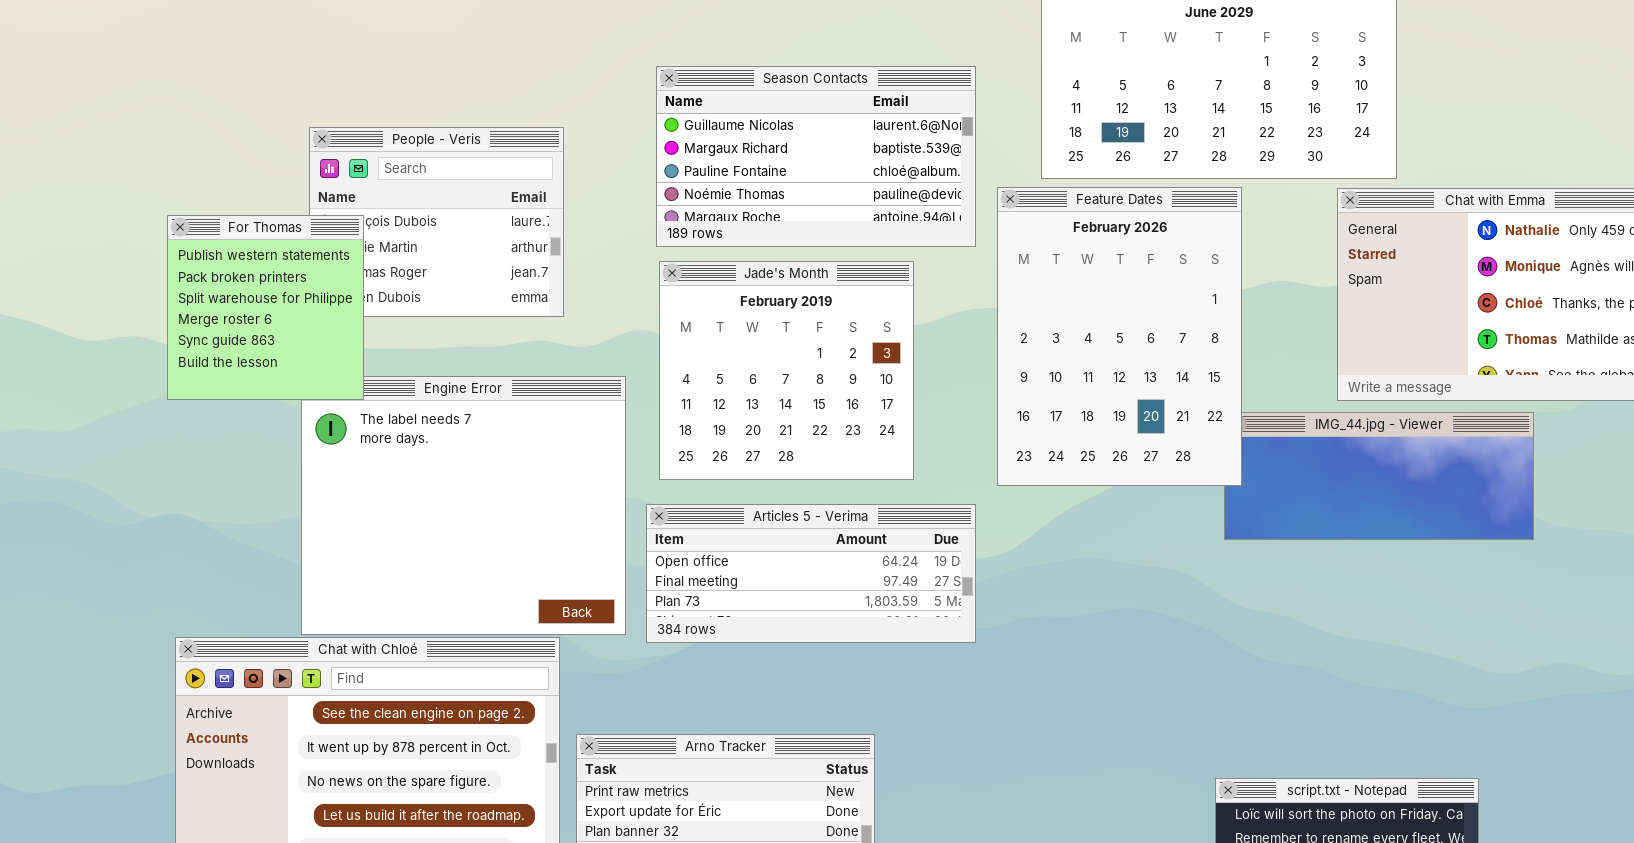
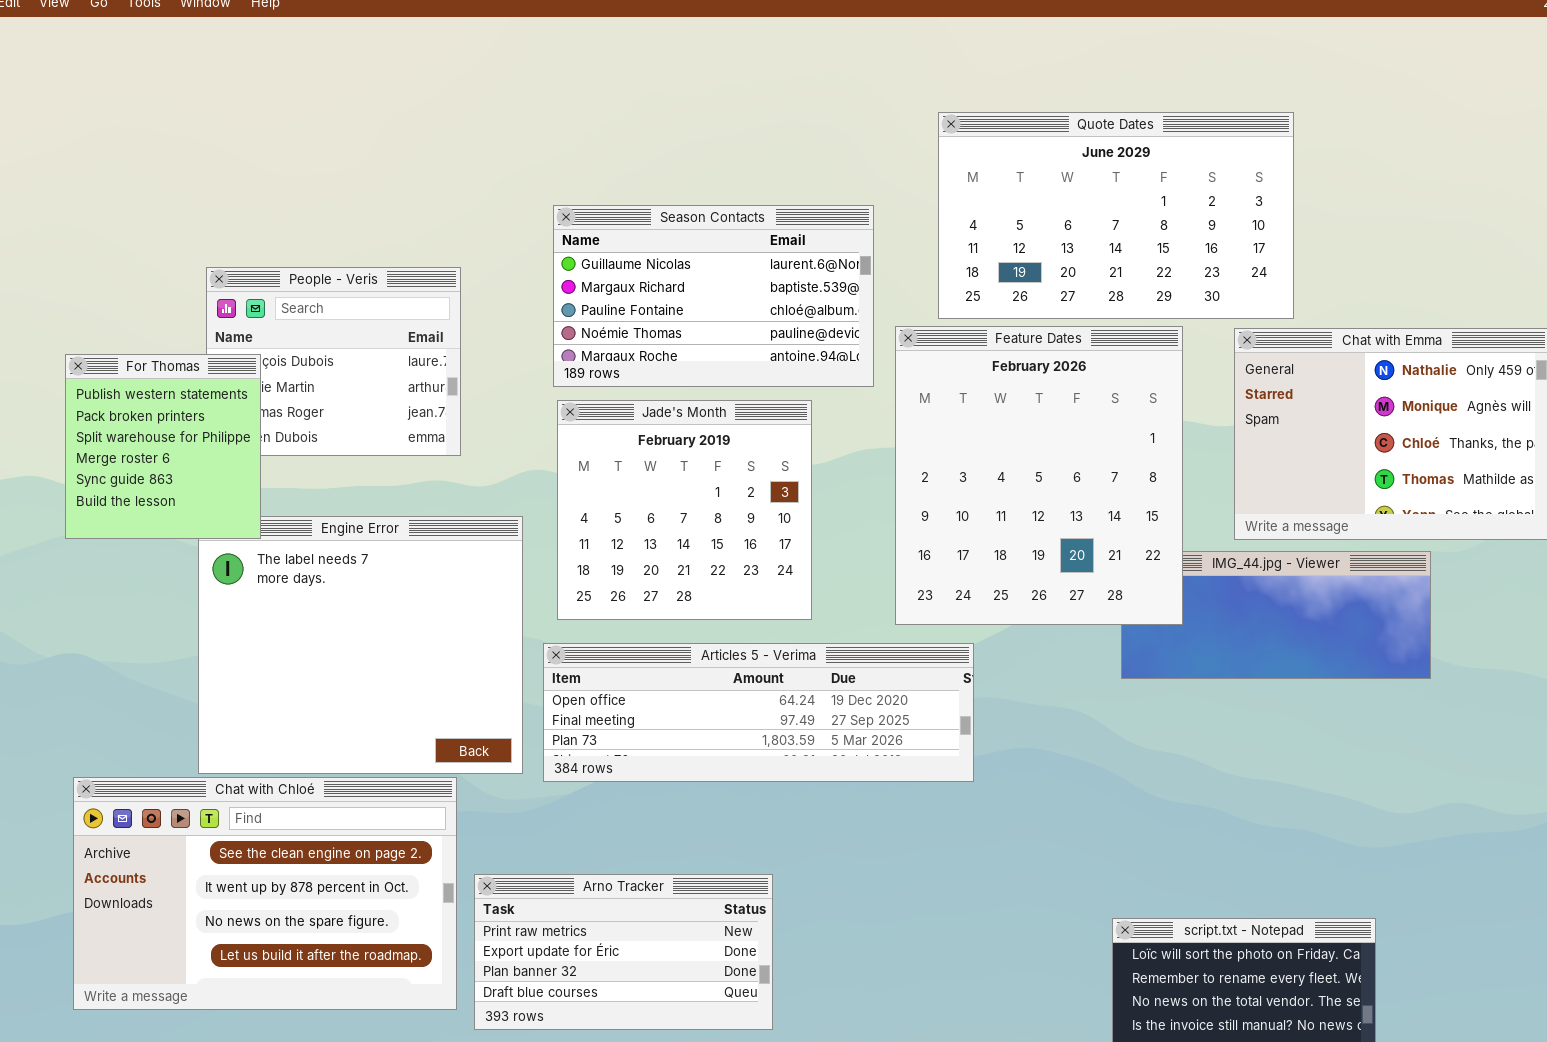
Feature Dates: [997,187,1242,486] -> [895,326,1183,625], resized
Articles 5 - Verima: [646,504,976,643] -> [543,643,974,782], resized

